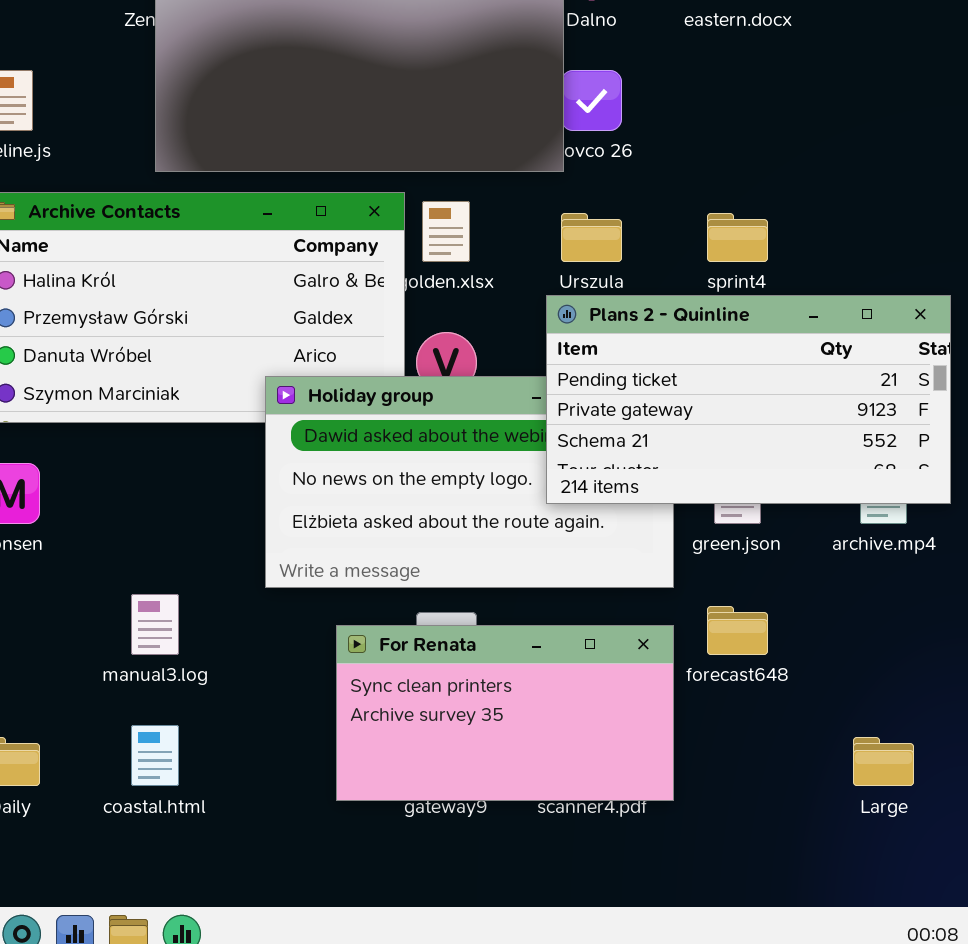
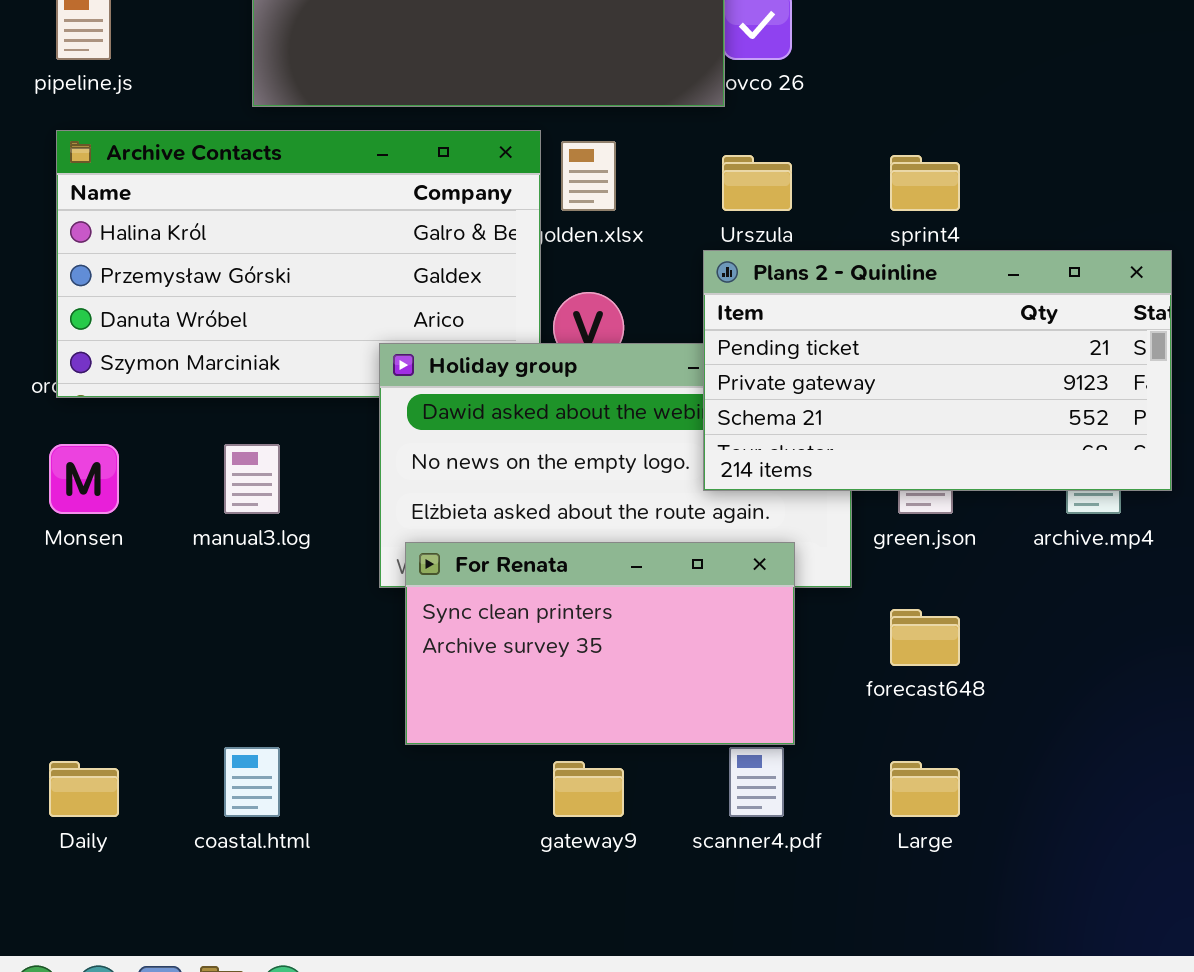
manual3.log: [131,594,179,655] -> [224,444,280,514], moved
For Renata: [336,625,674,801] -> [405,542,795,745], moved
Large: [853,737,914,786] -> [890,761,960,817], moved

